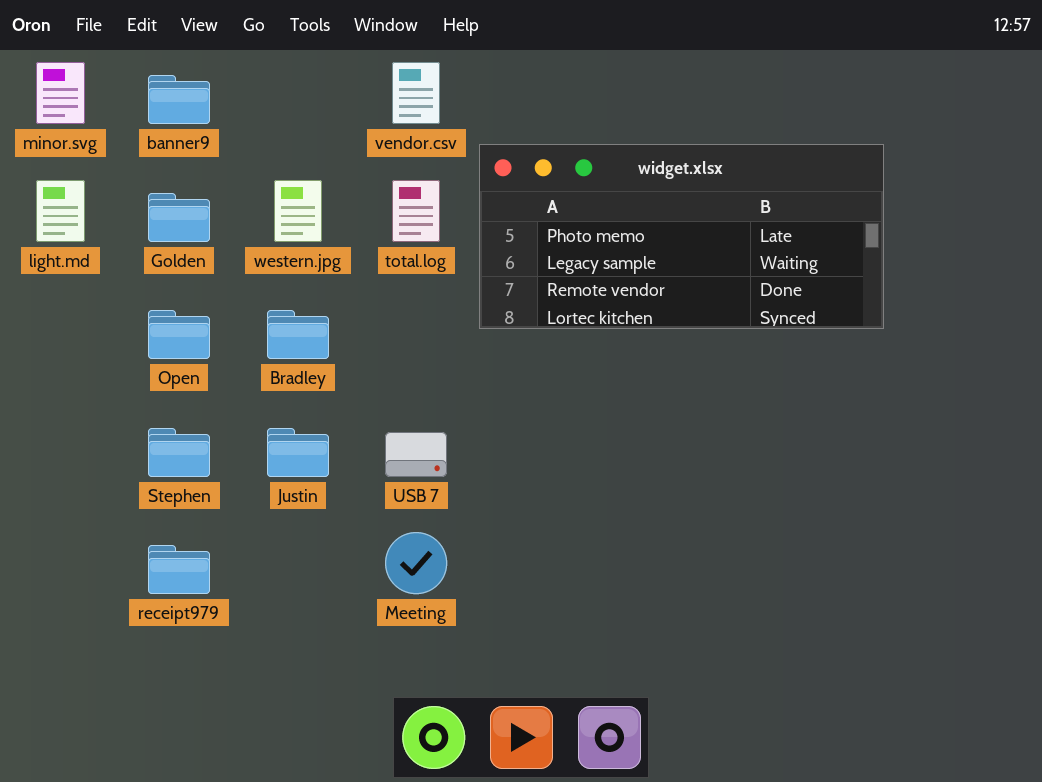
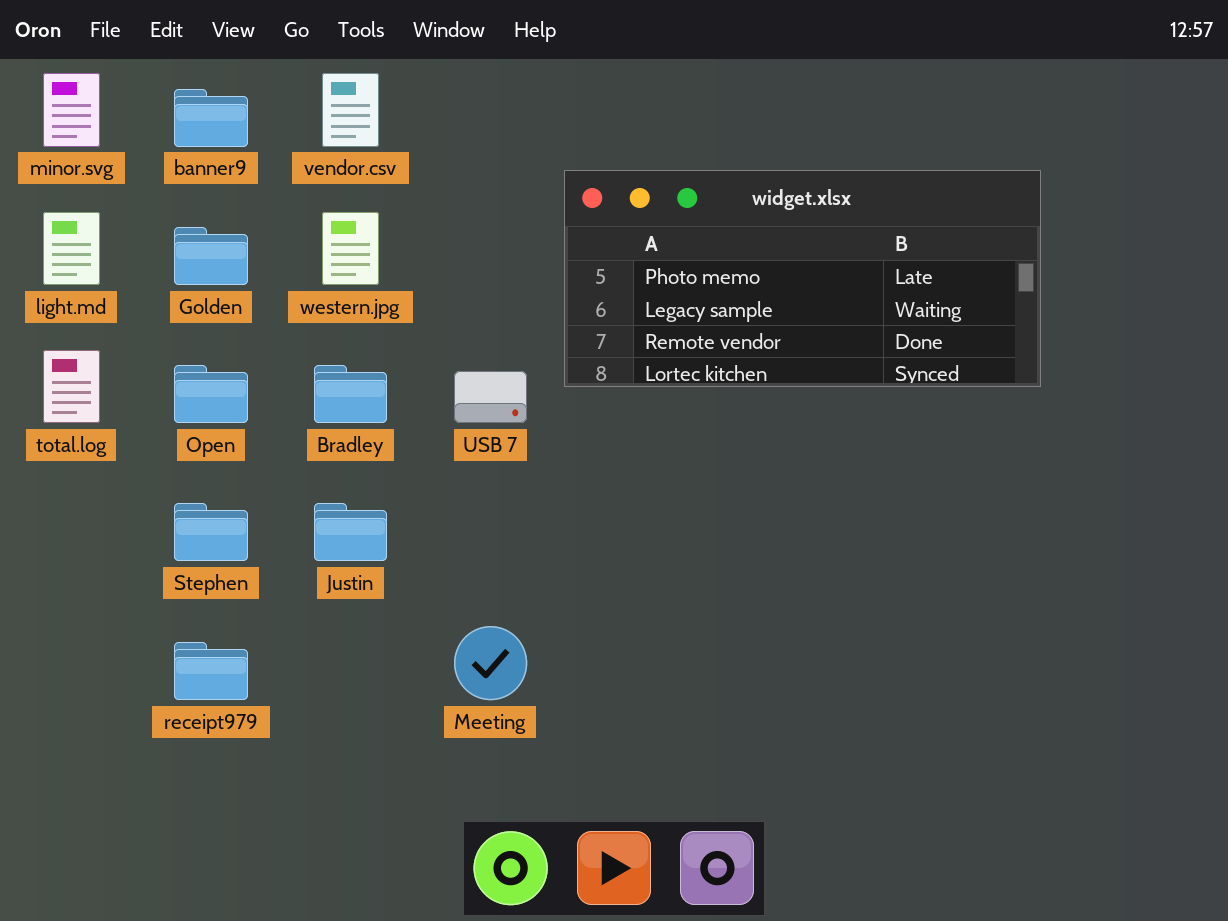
vendor.csv: [392,62,440,124] -> [322,73,379,147], moved
total.log: [392,180,440,242] -> [43,350,100,423], moved
USB 7: [385,432,447,477] -> [454,371,527,423], moved

